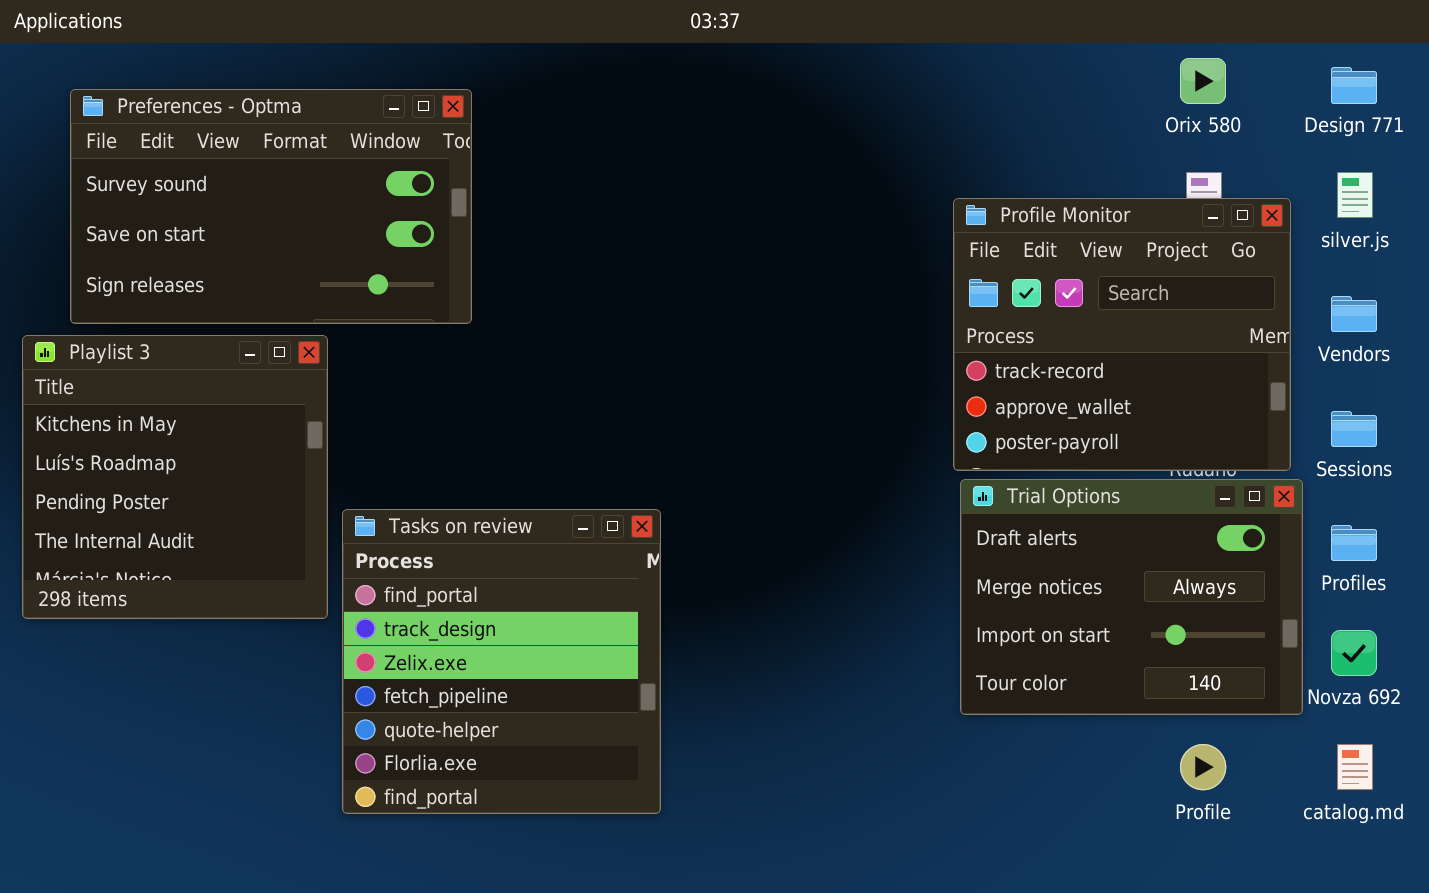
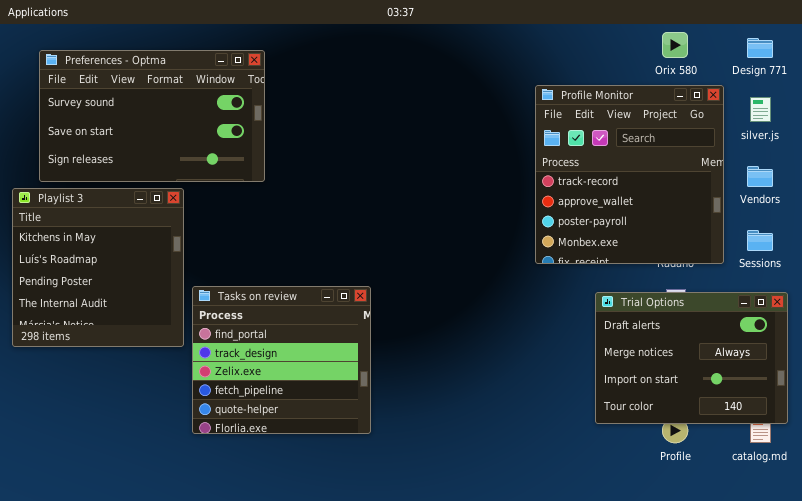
Profile Monitor: [953,198,1291,471] -> [535,85,724,264], resized
Trial Options: [960,479,1303,715] -> [595,292,788,424], moved
Tasks on review: [342,509,661,814] -> [192,286,371,434], resized

